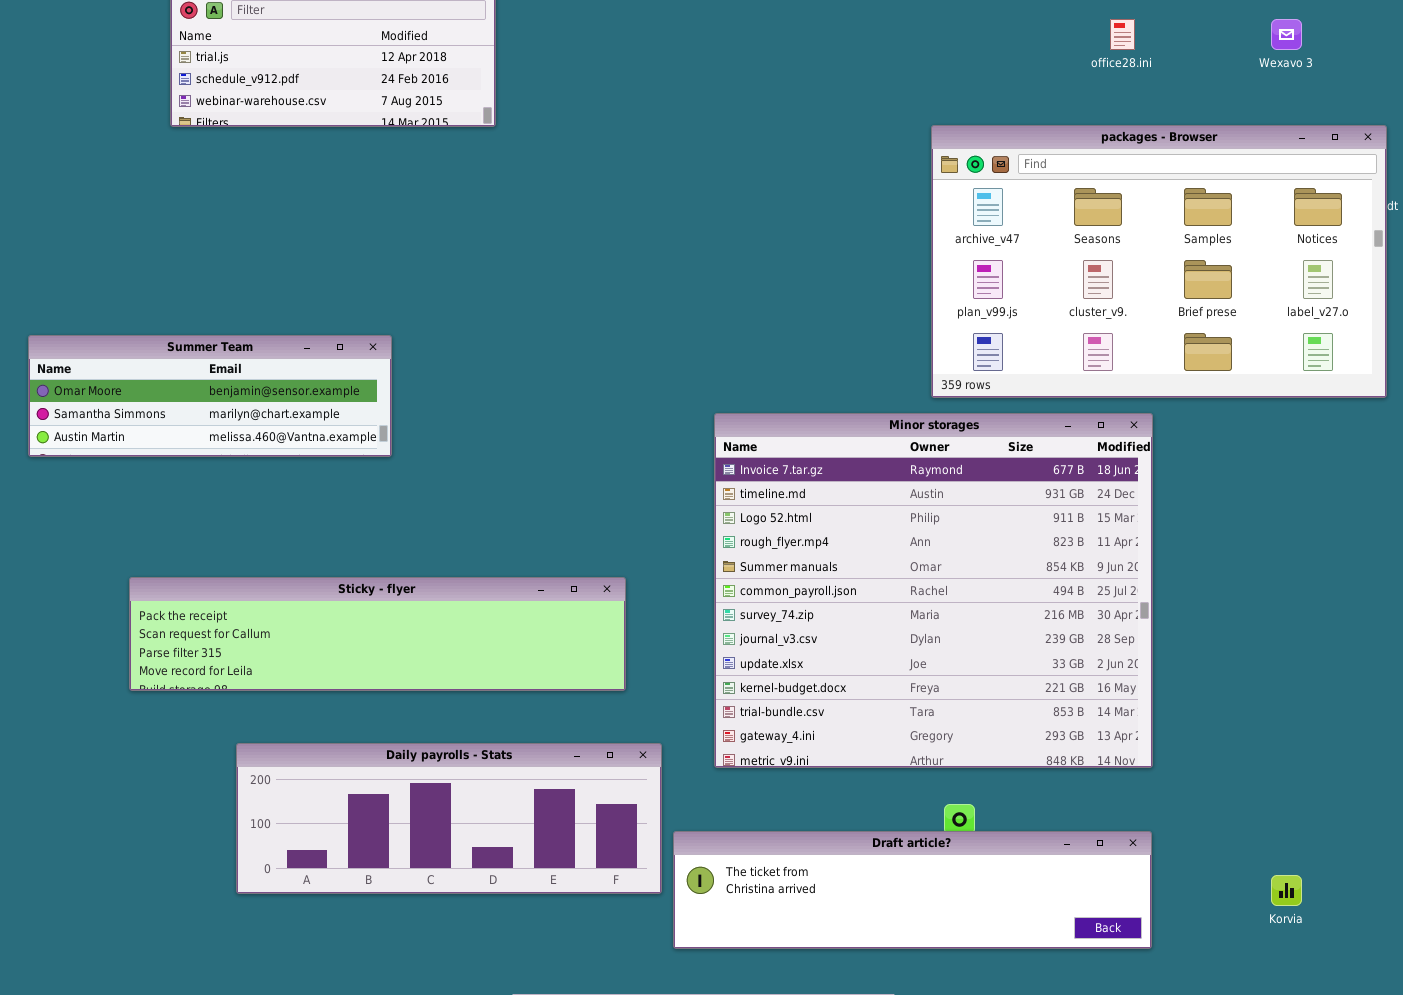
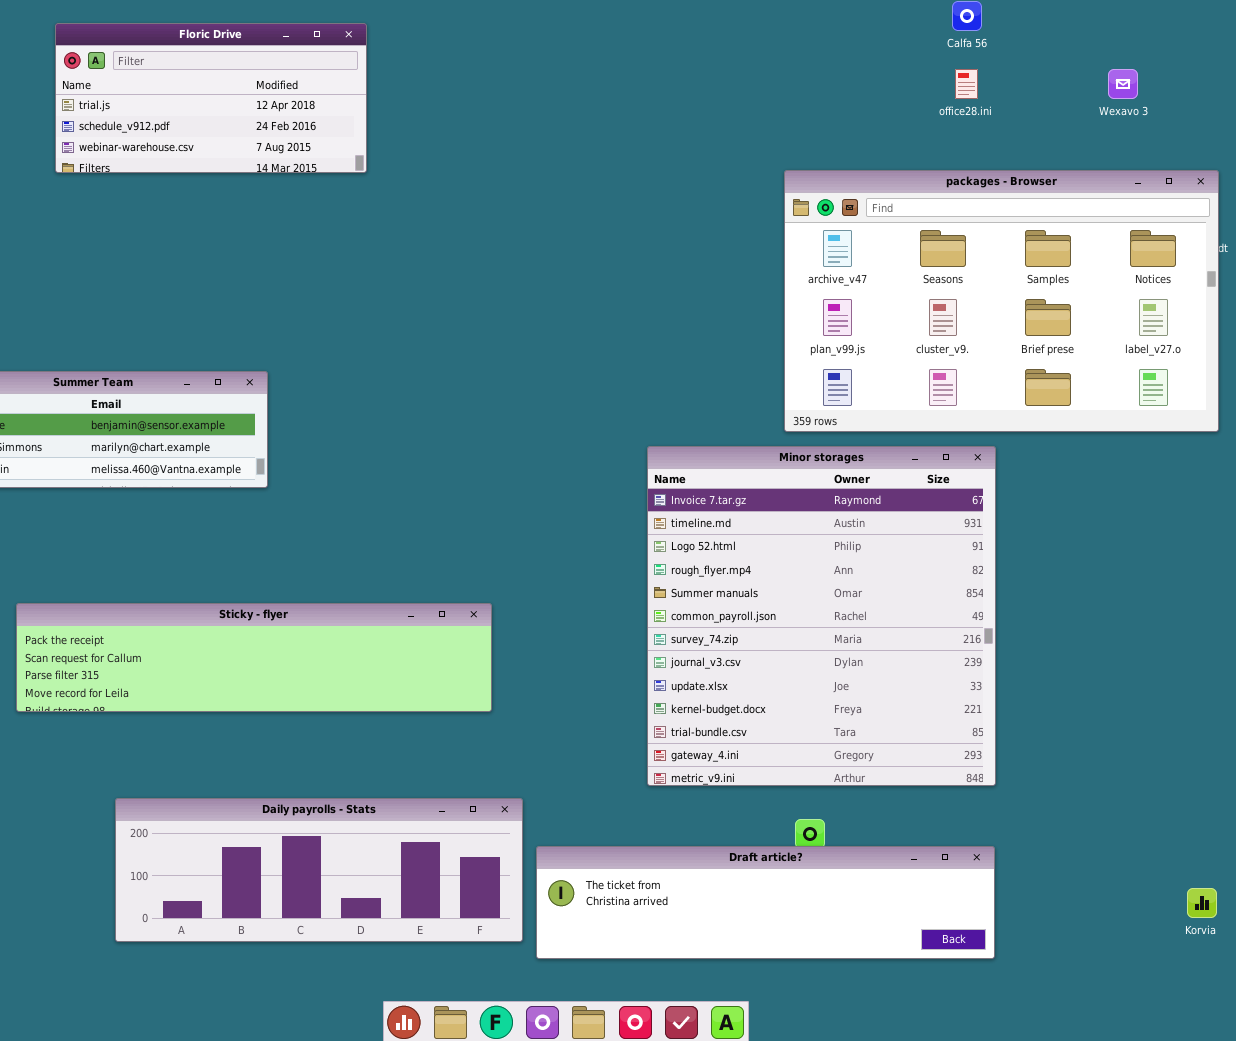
Minor storages: [714,413,1153,768] -> [647,446,996,786], resized
Daily payrolls - Stats: [236,743,662,894] -> [115,798,523,942], moved
Korvia: [1271,875,1302,906] -> [1187,888,1217,918], moved

